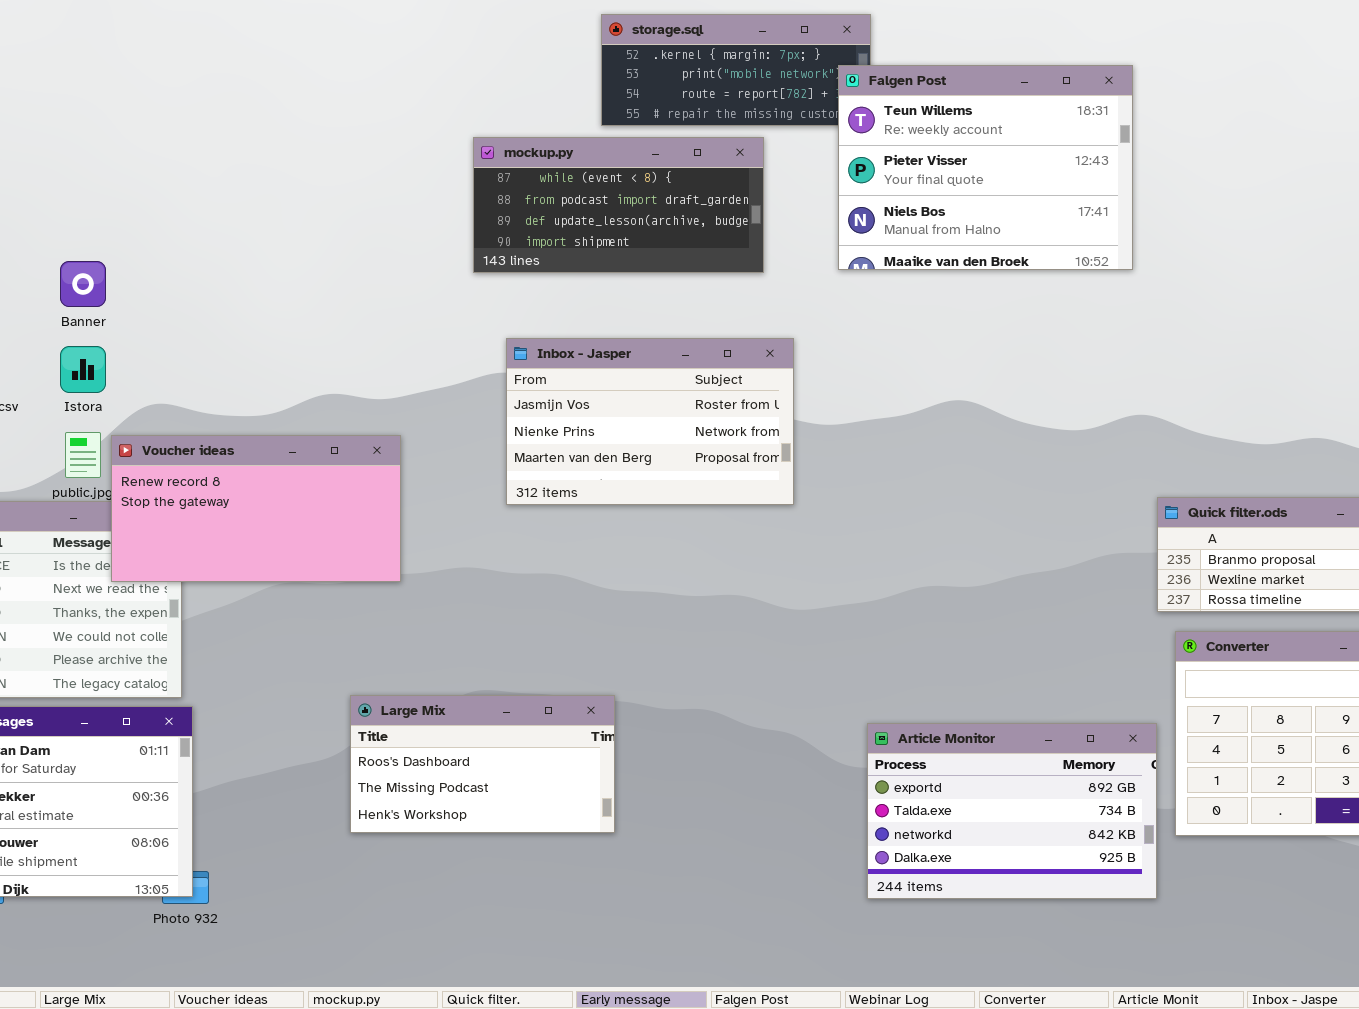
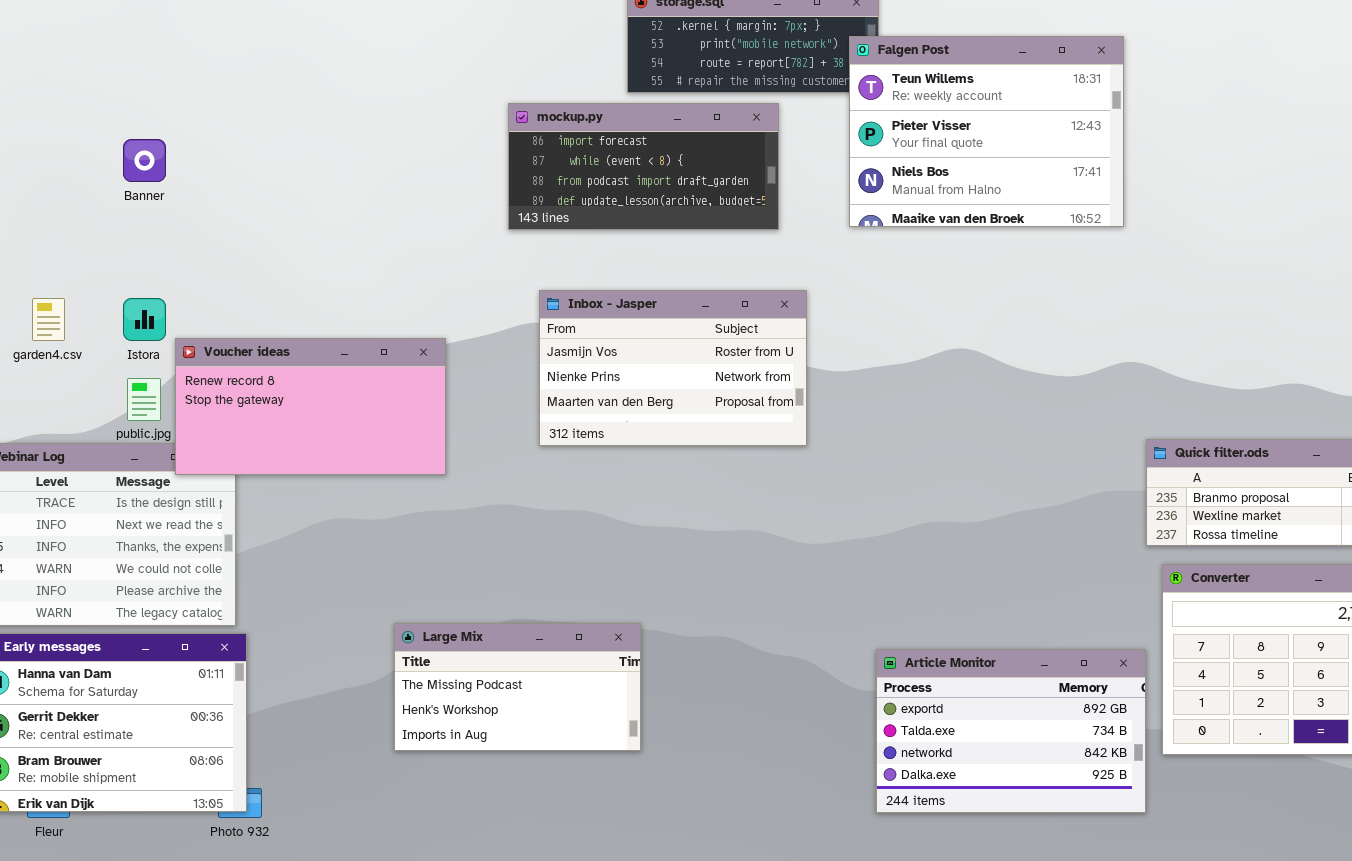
mockup.py: [473,137,764,273] -> [508,103,779,230], scrolled up 1 row
Banner: [60,261,106,307] -> [123,139,166,182], moved
Voucher ideas: [111,435,401,582] -> [175,338,446,475], moved
Large Mix: [350,695,615,833] -> [394,623,641,751], scrolled down 1 row

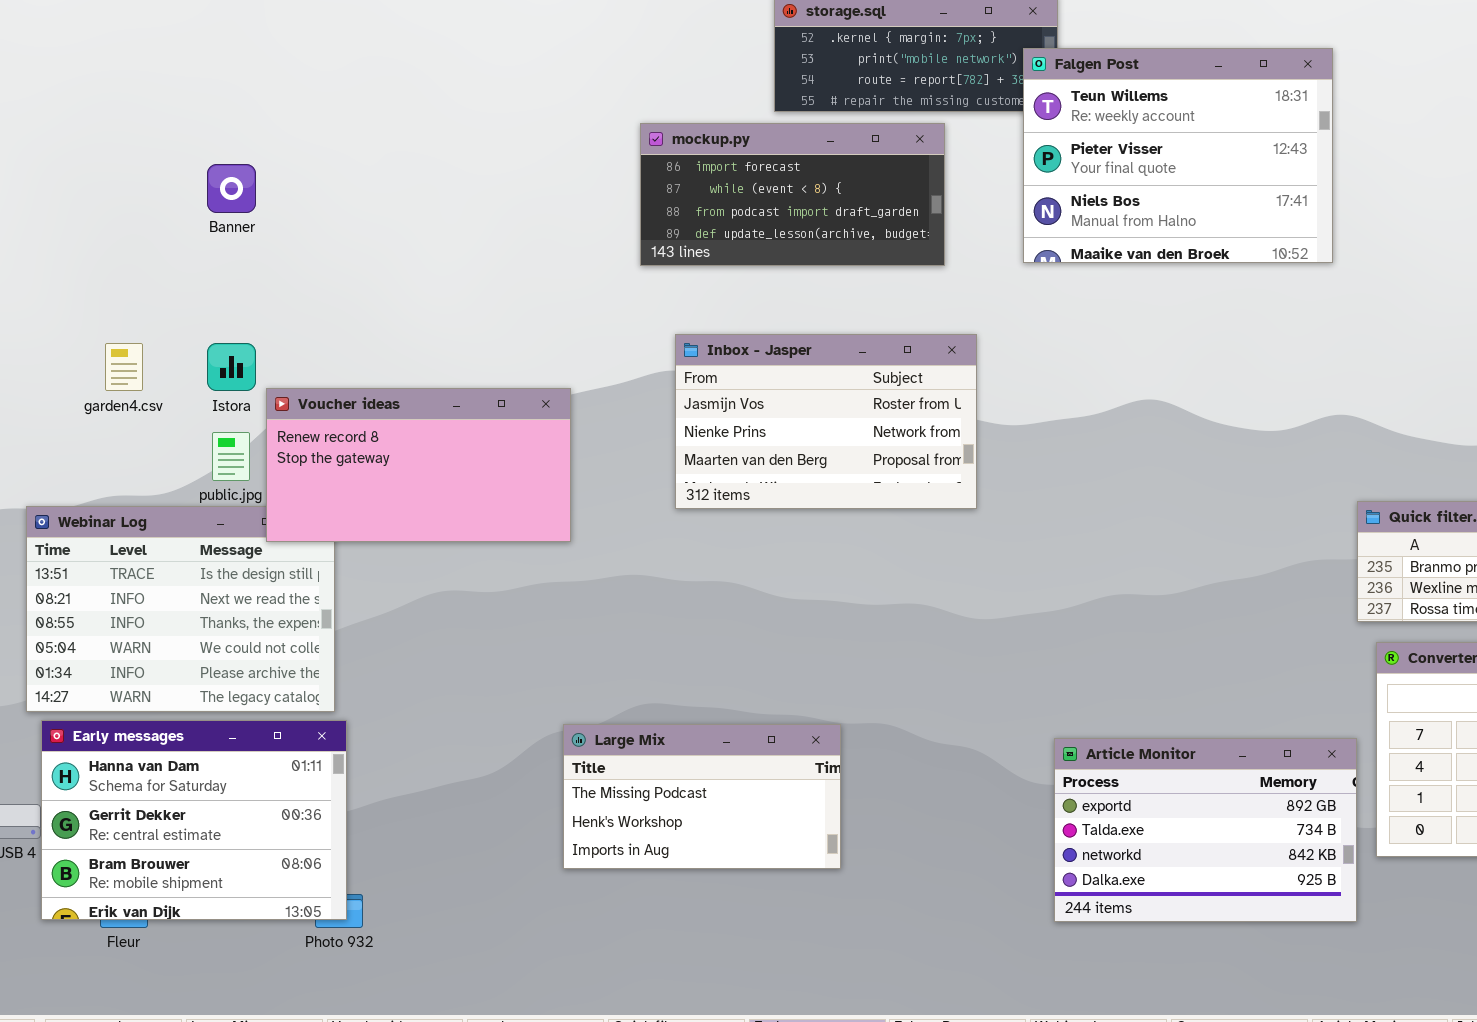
Large Mix: [394,623,641,751] -> [563,724,841,869], moved

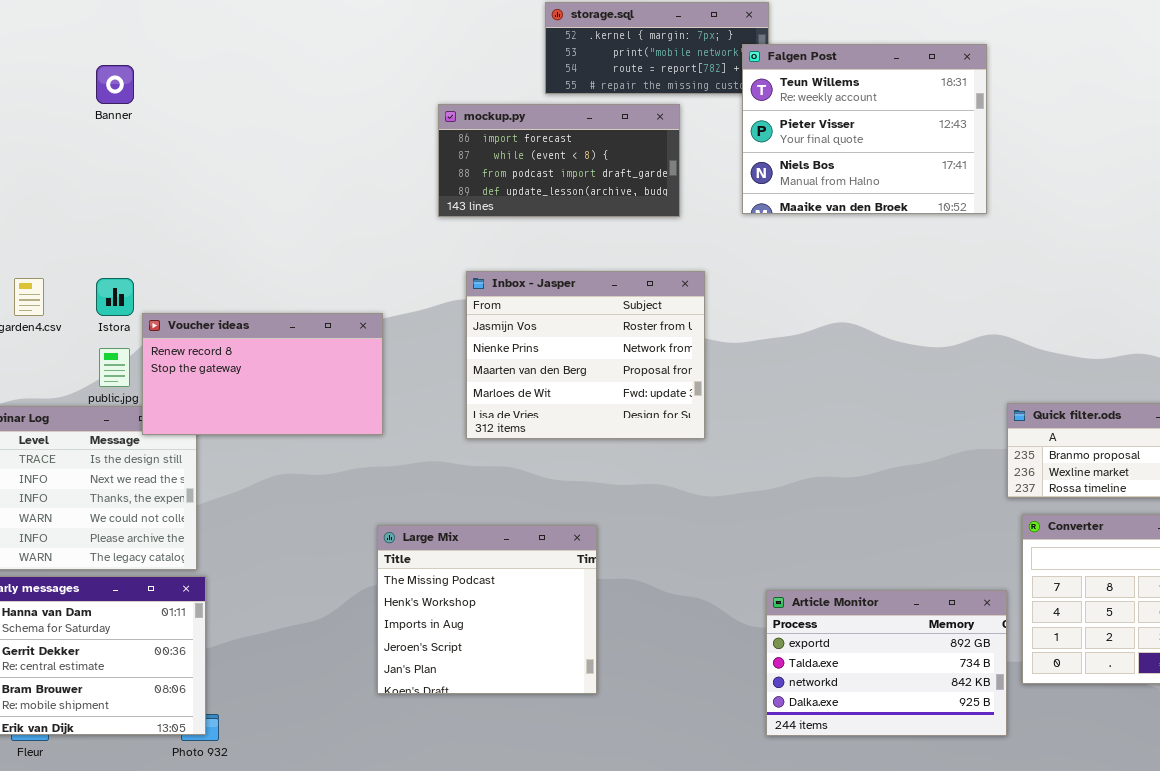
Banner: [207,164,256,213] -> [96,65,134,104], moved
Inbox - Jasper: [675,334,977,509] -> [466,271,705,439], resized
Large Mix: [563,724,841,869] -> [377,525,597,694], resized

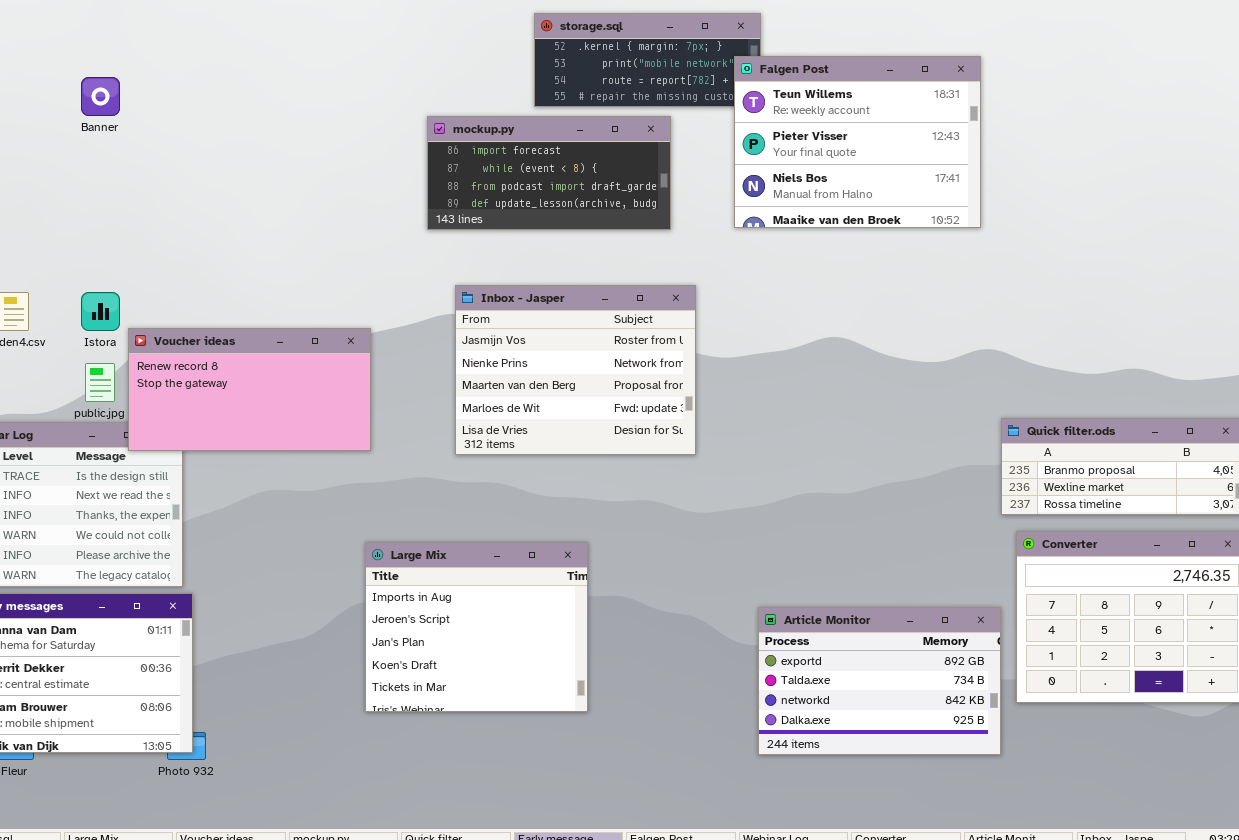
Large Mix: [377,525,597,694] -> [365,542,588,712], scrolled down 2 rows

